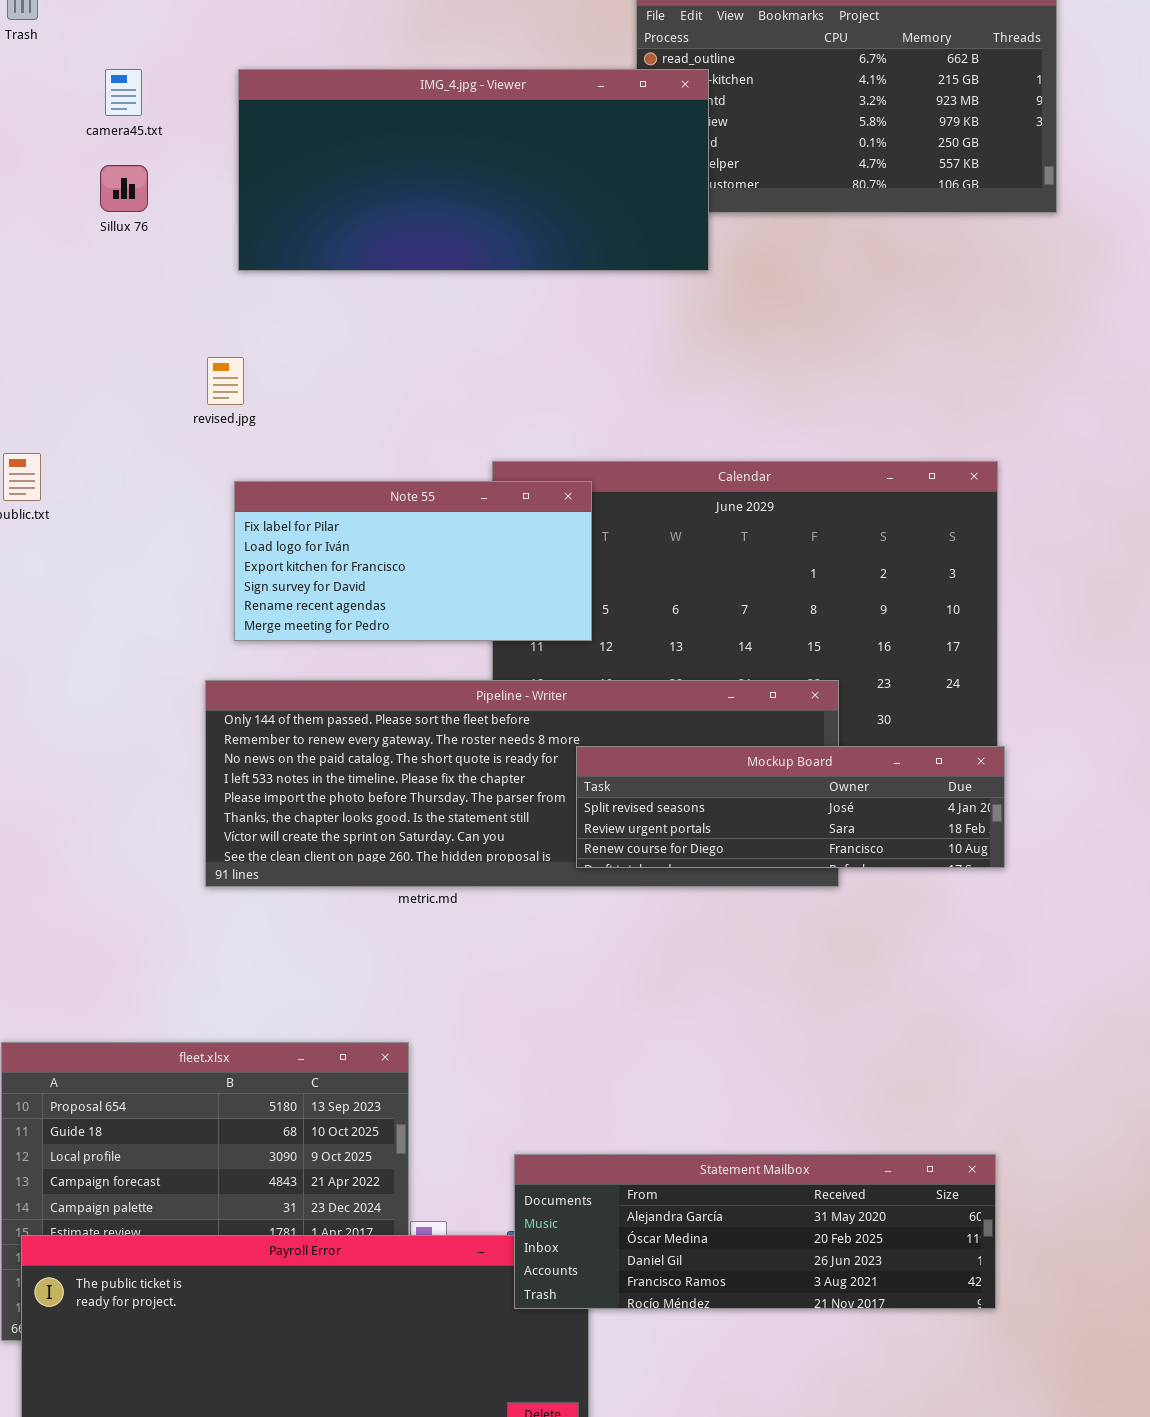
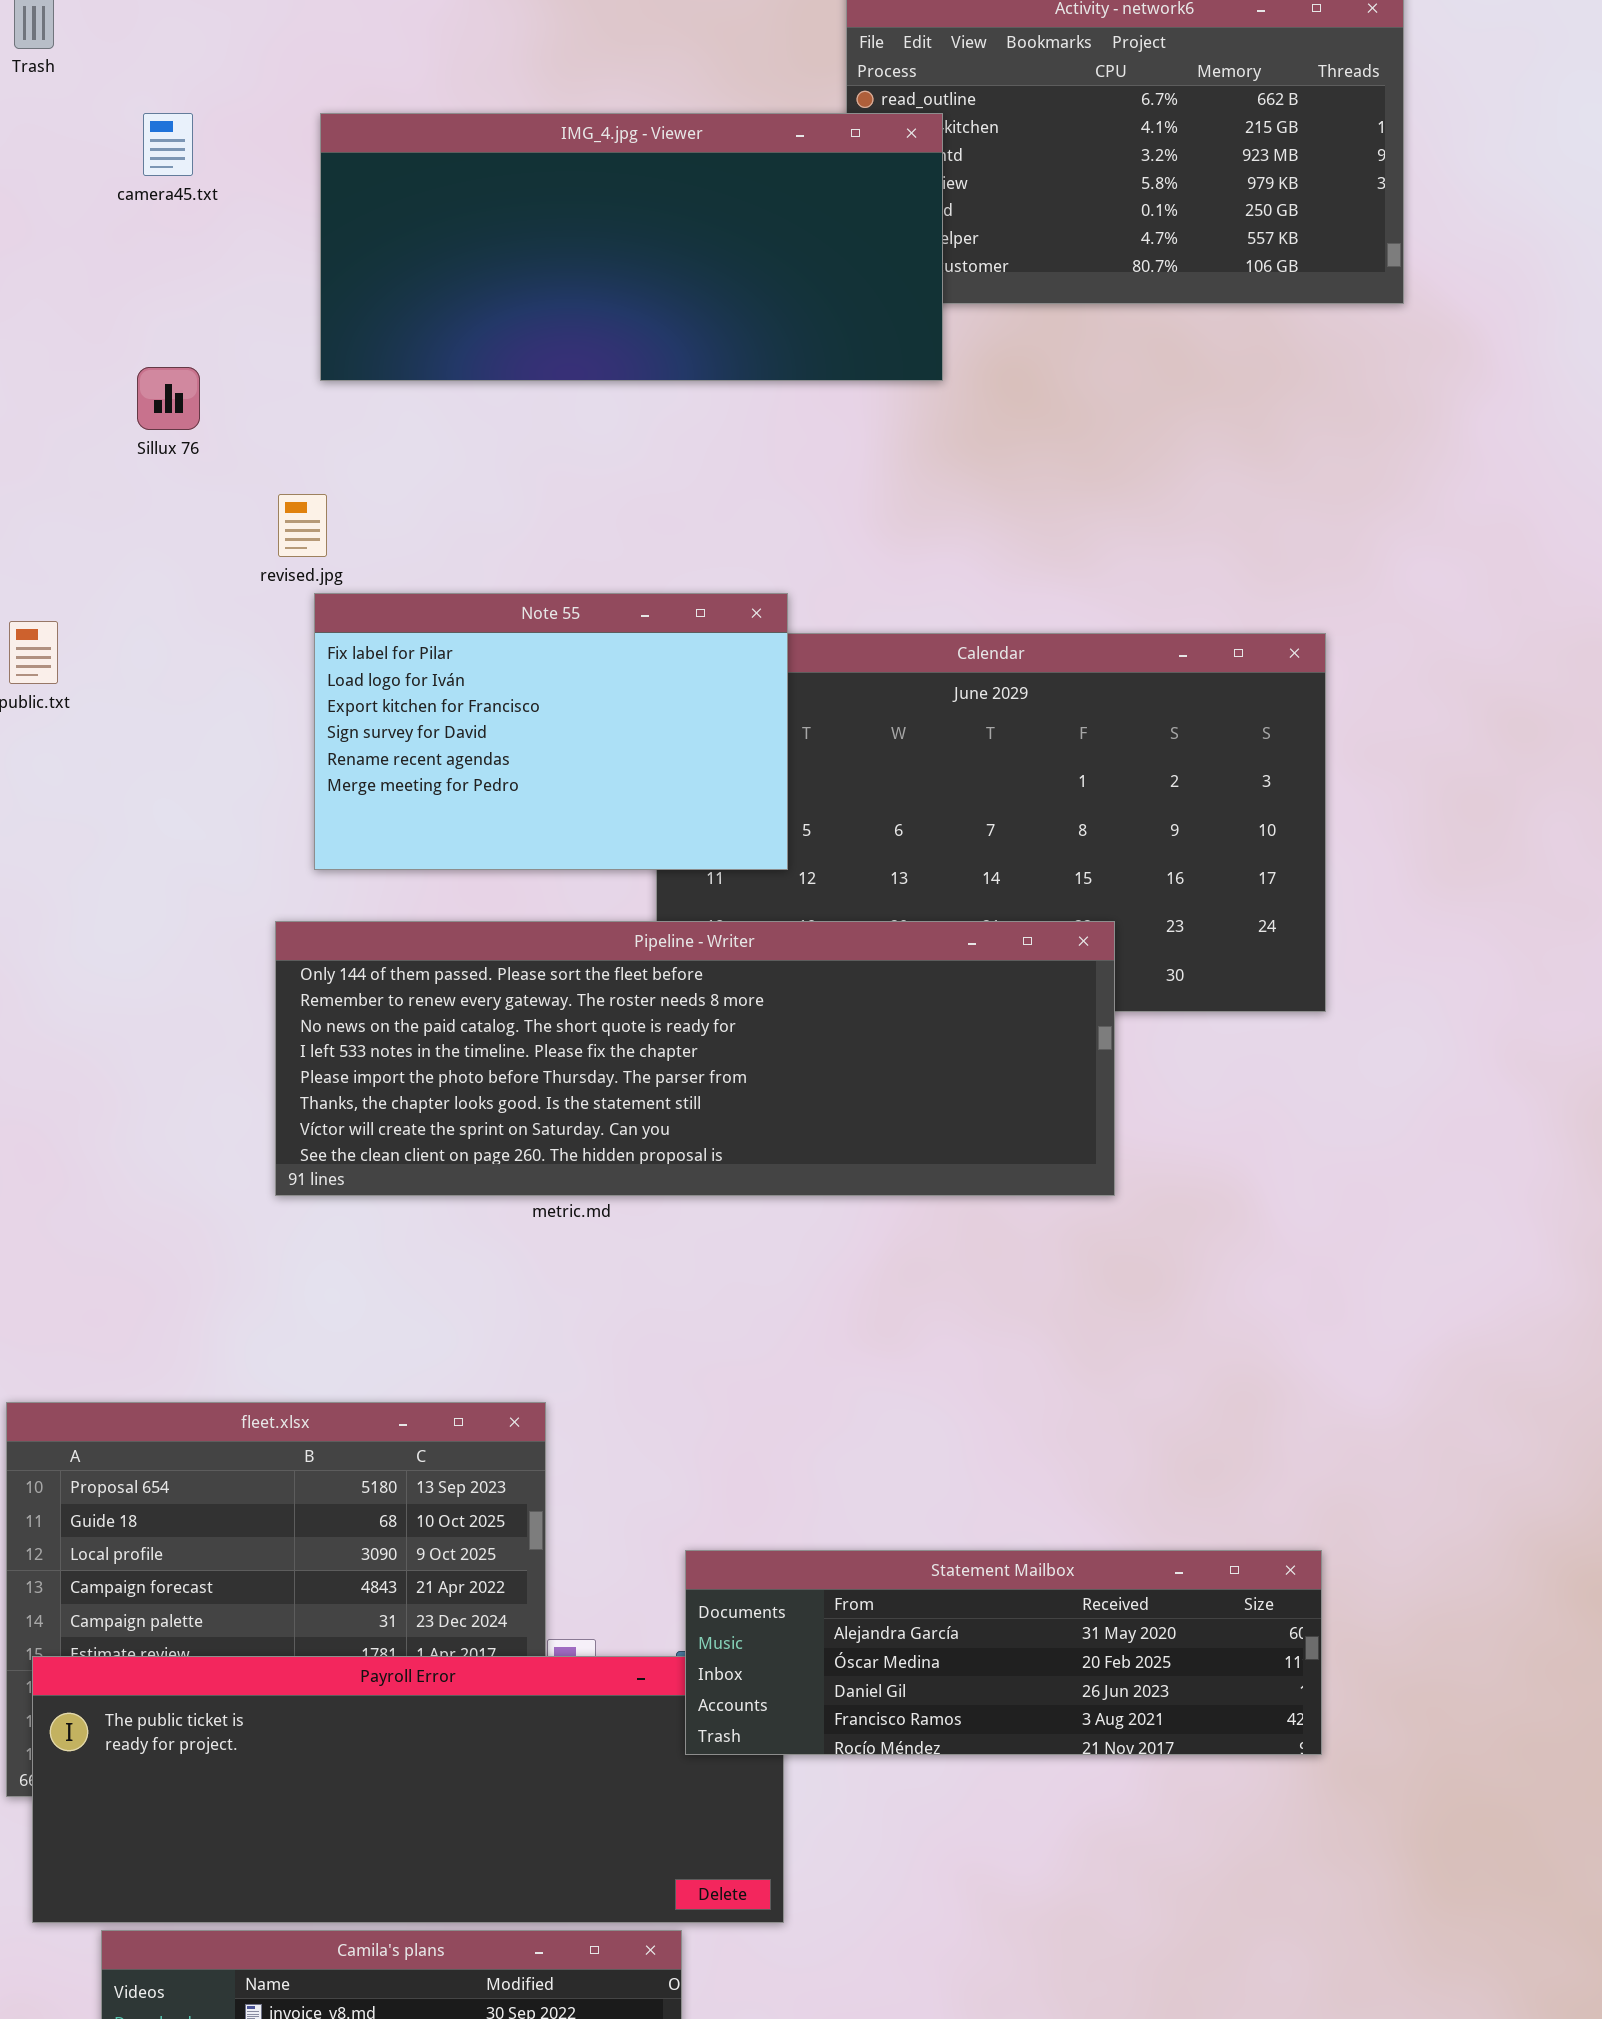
Sillux 76: [100,165,148,212] -> [137,367,200,430], moved
Note 55: [234,481,592,641] -> [314,593,788,870], resized
Mockup Board: [576,746,1005,868] -> none, closed

